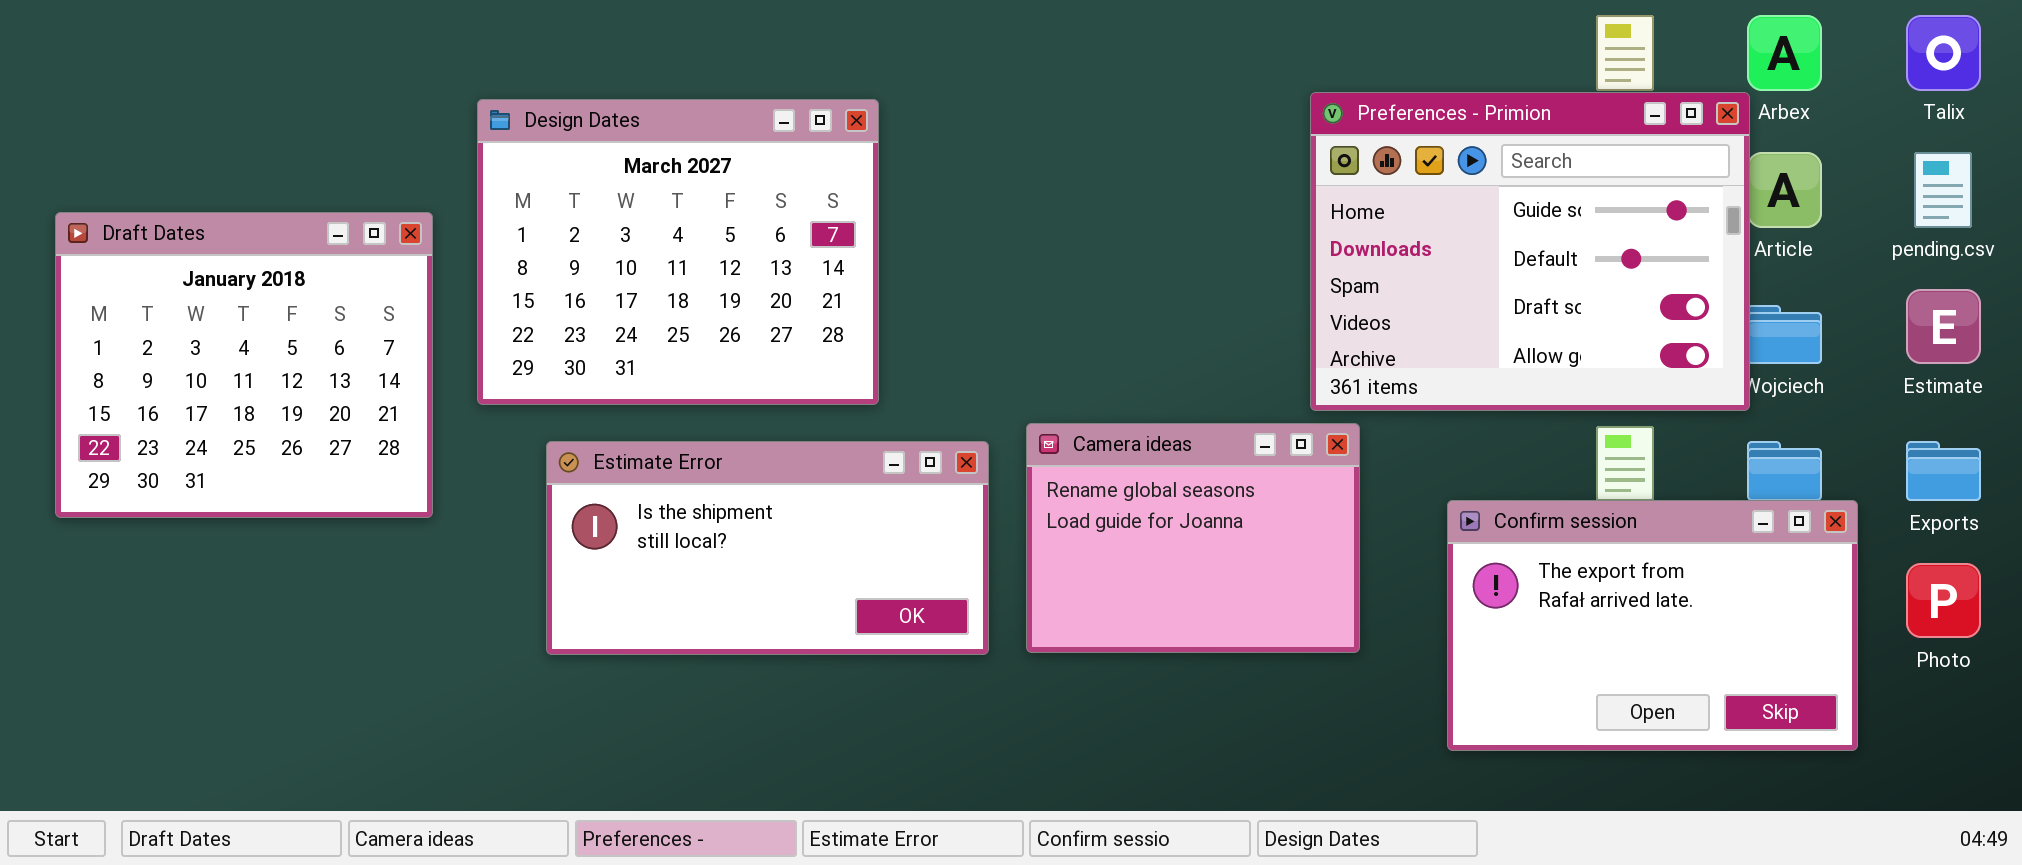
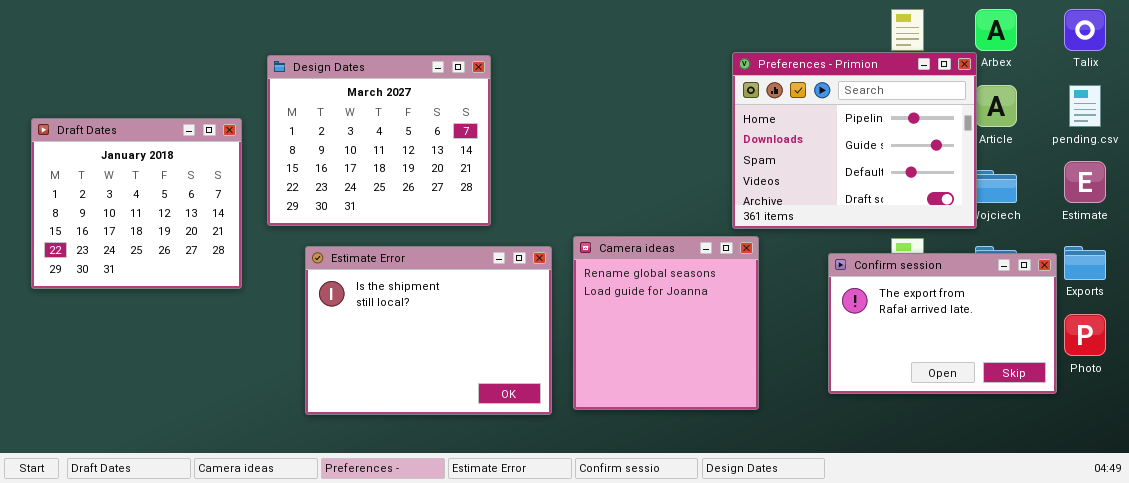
Preferences - Primion: [1310,92,1750,411] -> [732,52,977,229], scrolled up 1 row
Camera ideas: [1026,423,1360,653] -> [573,236,759,410], resized
Estimate Error: [546,441,989,655] -> [305,246,552,415], resized
Confirm session: [1447,500,1858,751] -> [828,253,1057,394], moved

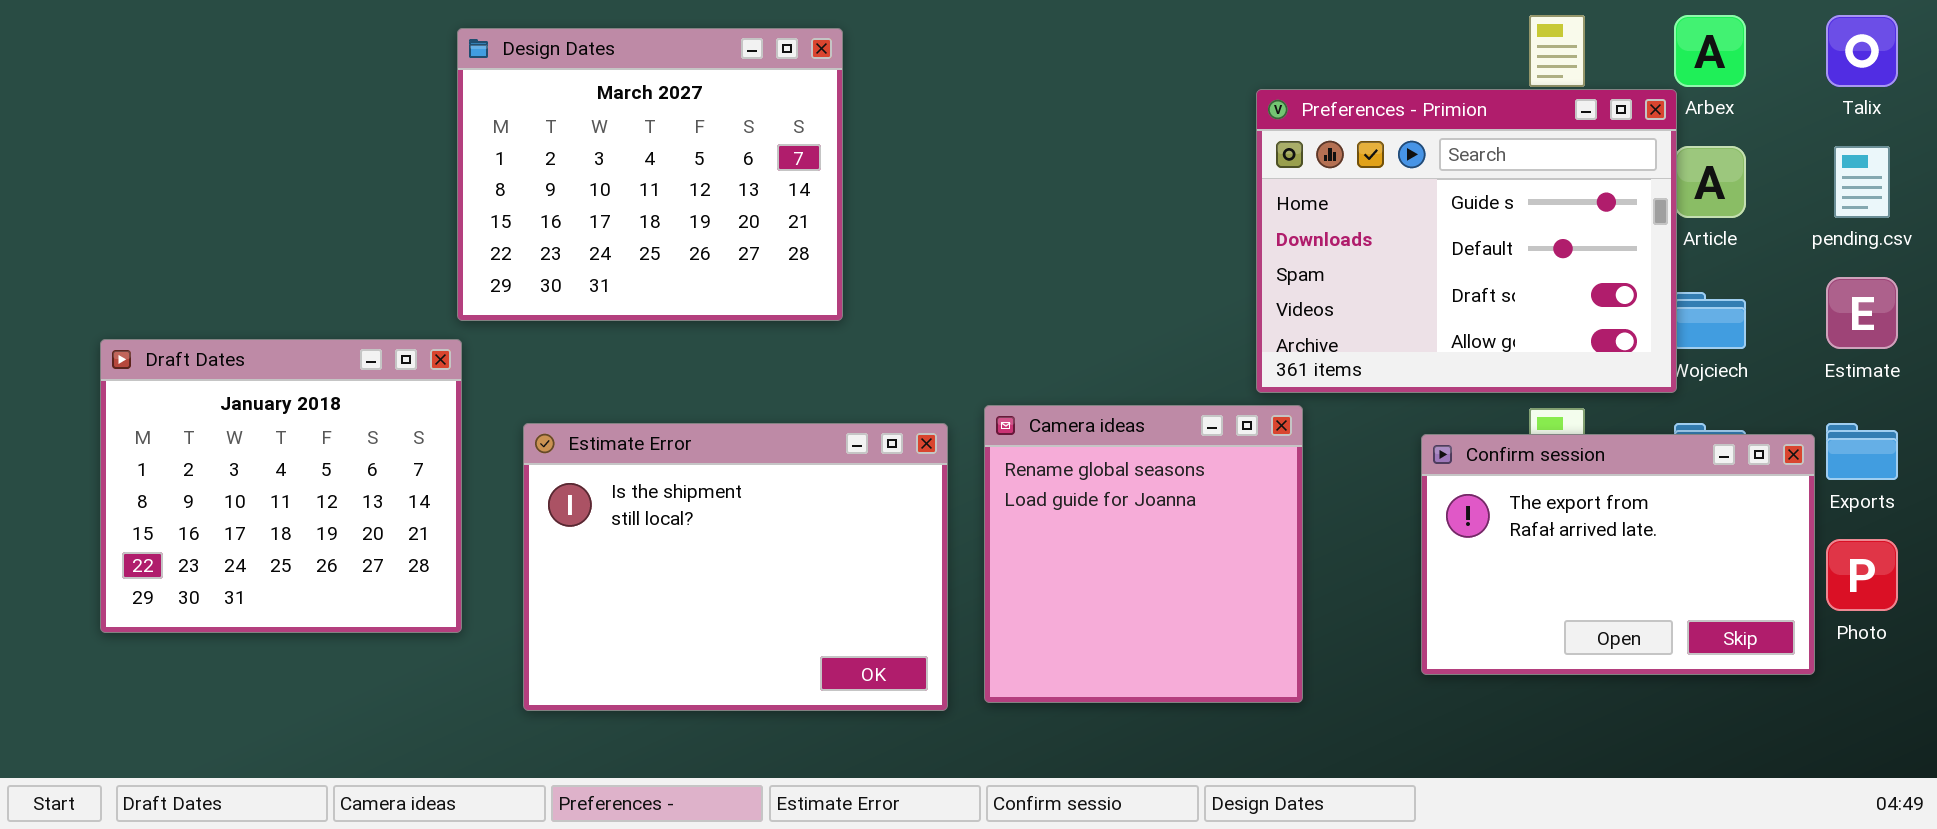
Preferences - Primion: [732,52,977,229] -> [1256,89,1677,393], scrolled down 1 row
Design Dates: [267,55,491,226] -> [457,28,843,321], moved
Draft Dates: [31,118,242,289] -> [100,339,462,633], moved

